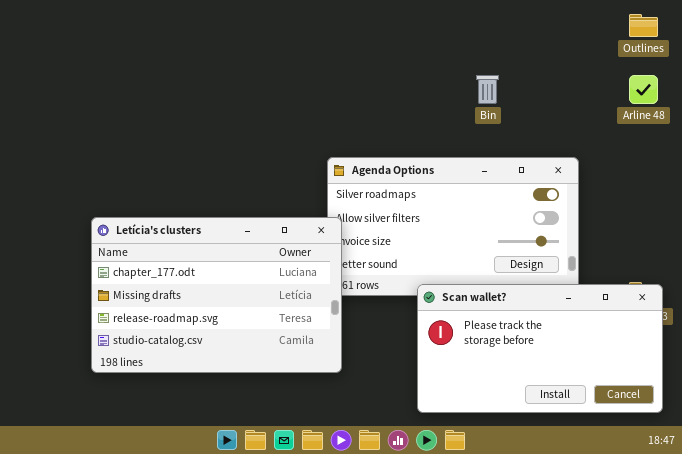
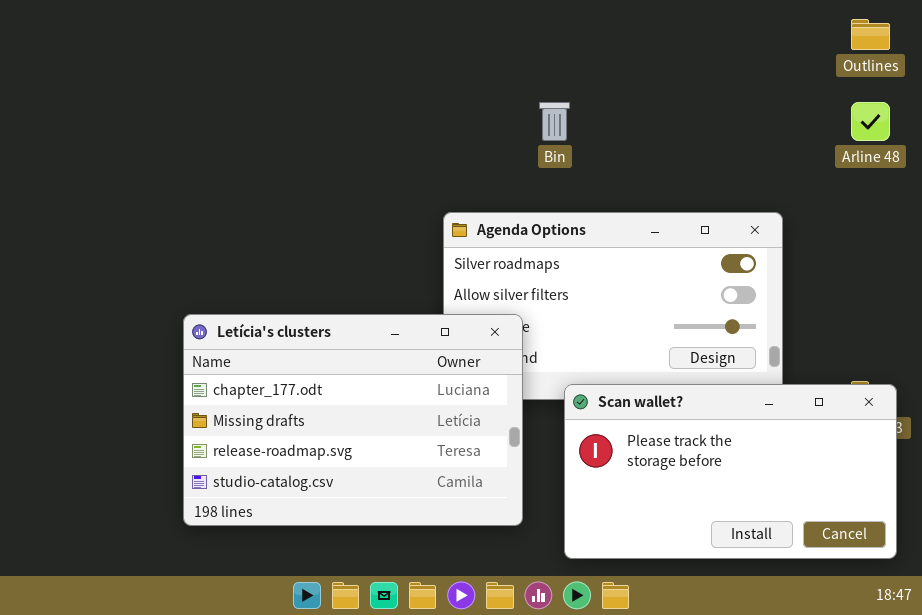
Bin: [476,75,499,104] -> [539,102,570,141], moved
Letícia's clusters: [91,217,342,373] -> [183,314,523,526], moved

